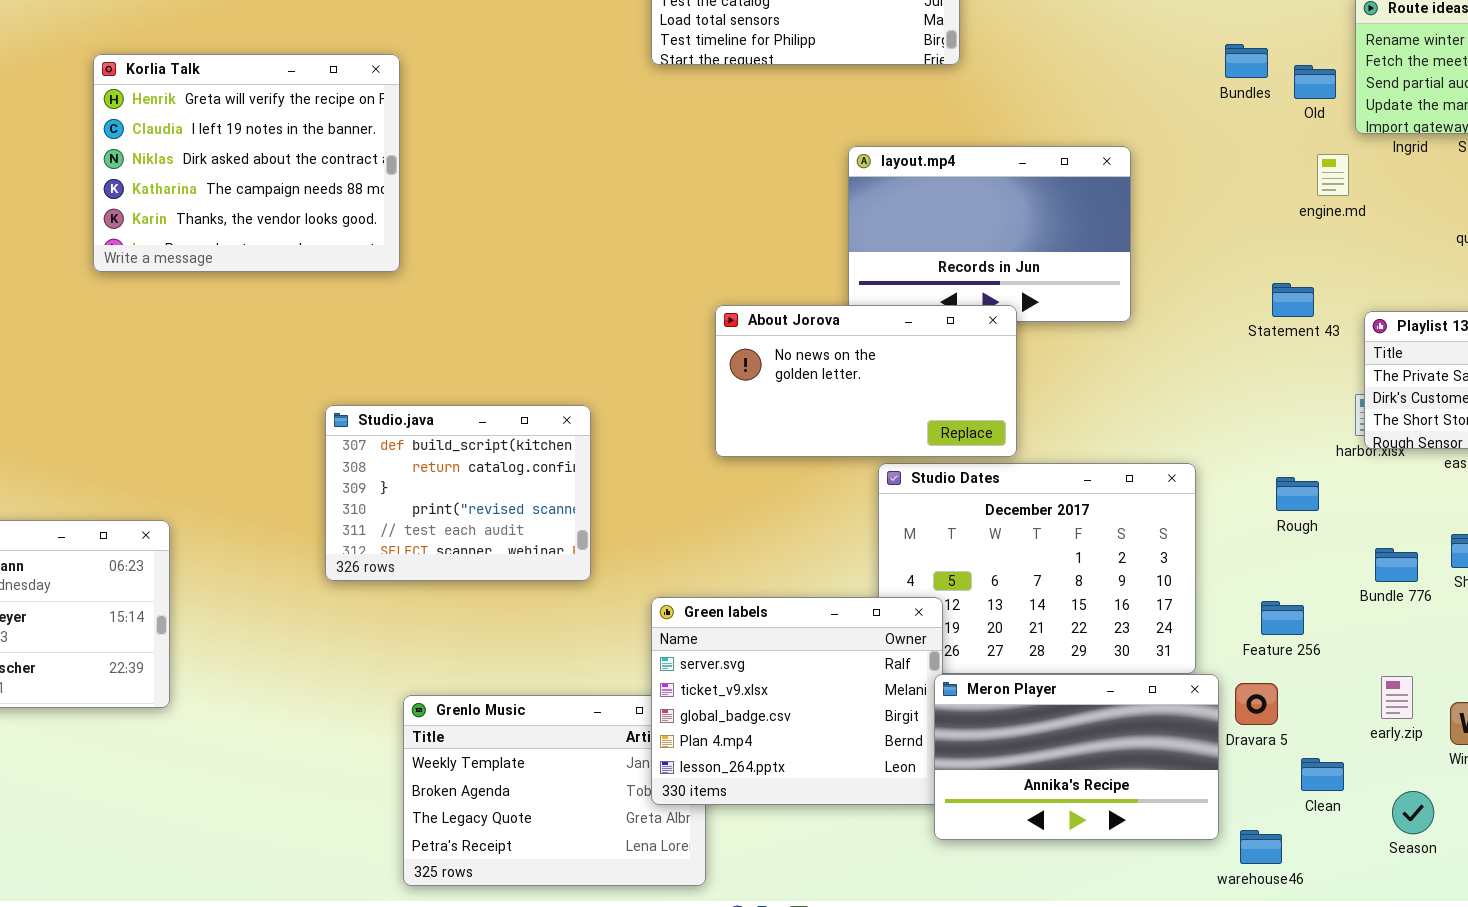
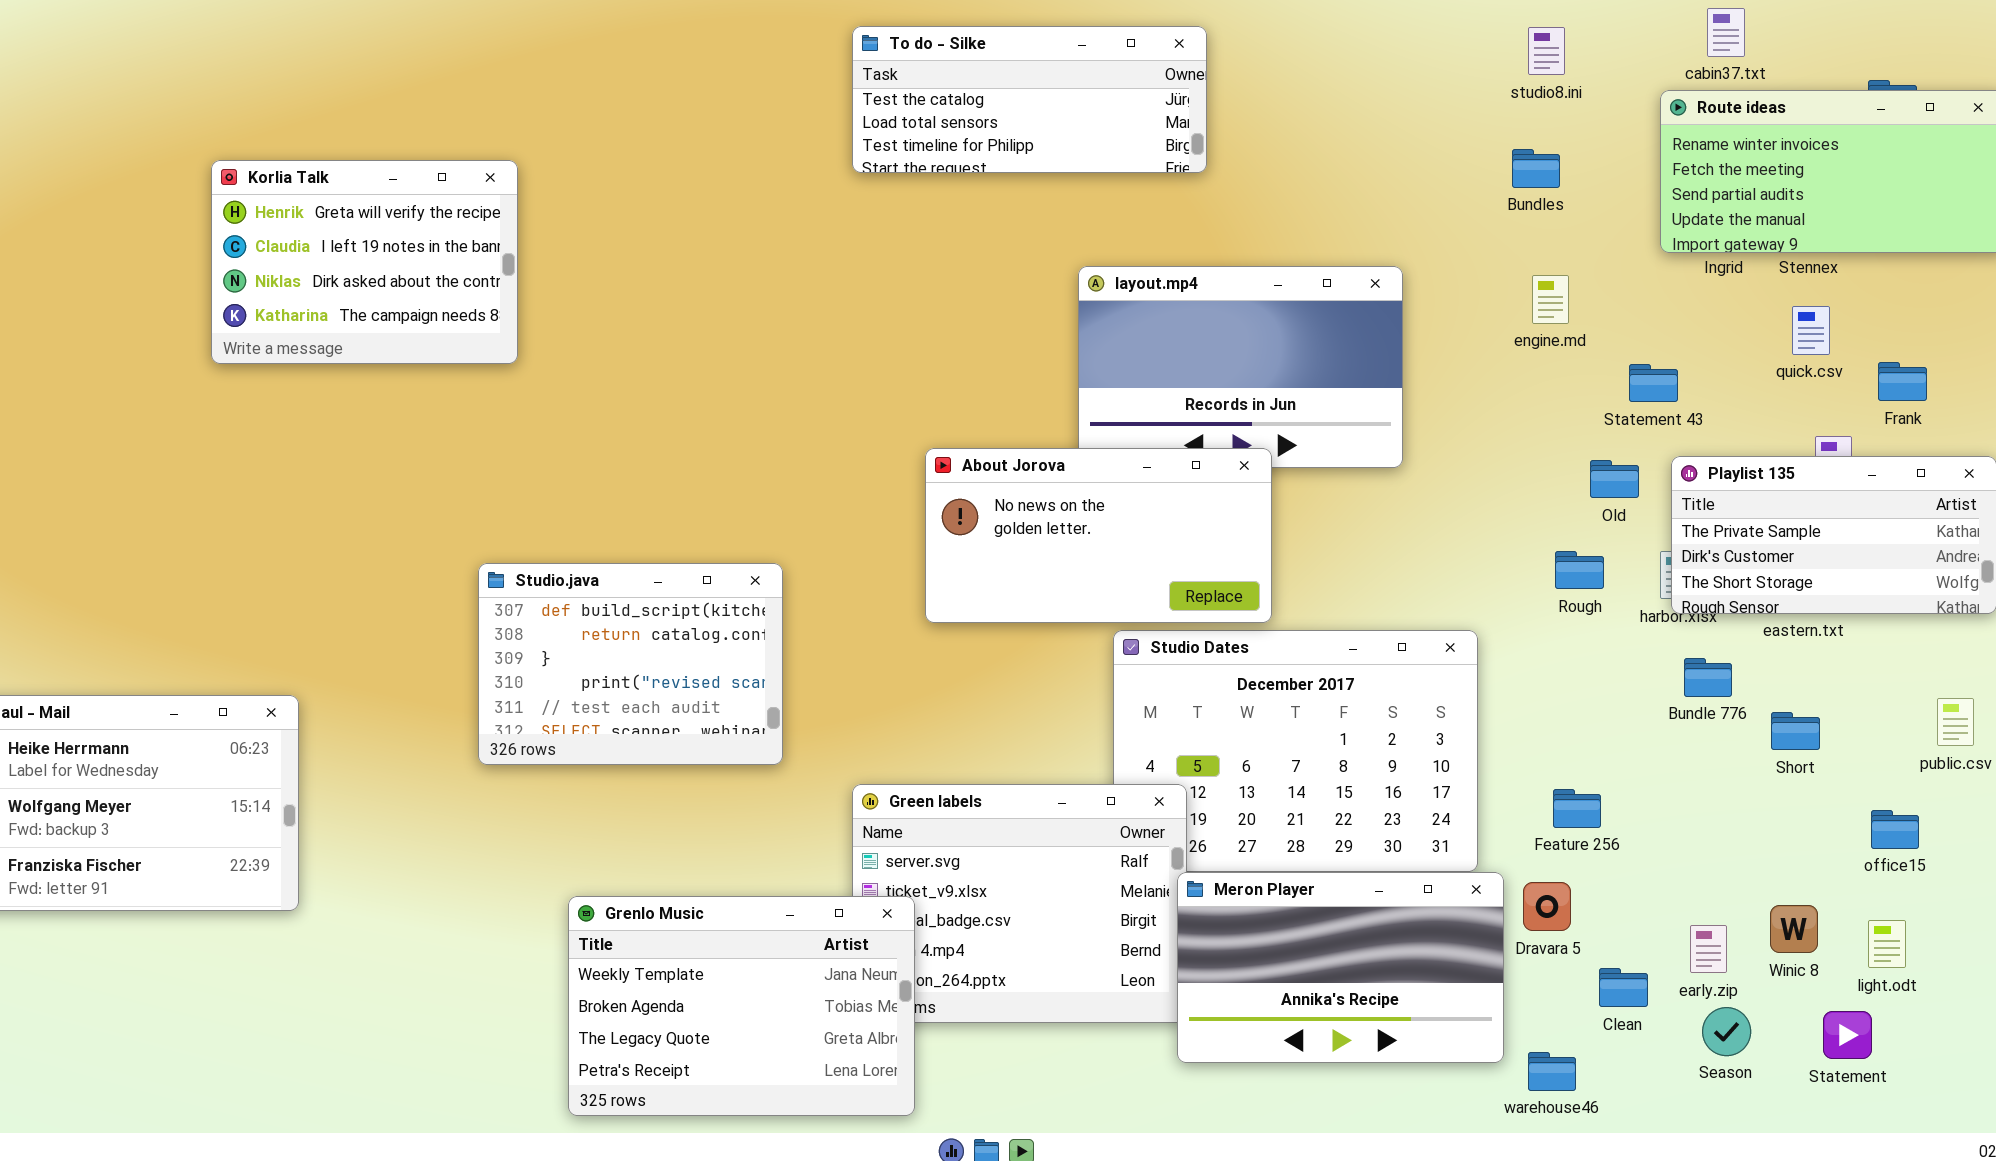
Korlia Talk: [93,54,400,272] -> [211,160,518,364], resized
Old: [1294,65,1336,99] -> [1590,460,1639,498], moved
engine.md: [1317,154,1349,196] -> [1532,275,1569,324], moved
Statement 43: [1272,283,1314,317] -> [1629,364,1678,402], moved
Rough: [1276,477,1319,511] -> [1555,551,1604,589], moved
Bundle 776: [1375,548,1418,582] -> [1684,658,1732,697], moved
early.zip: [1381,676,1413,719] -> [1690,925,1727,973], moved
Grenlo Music: [403,695,706,886] -> [568,896,915,1116], raised

